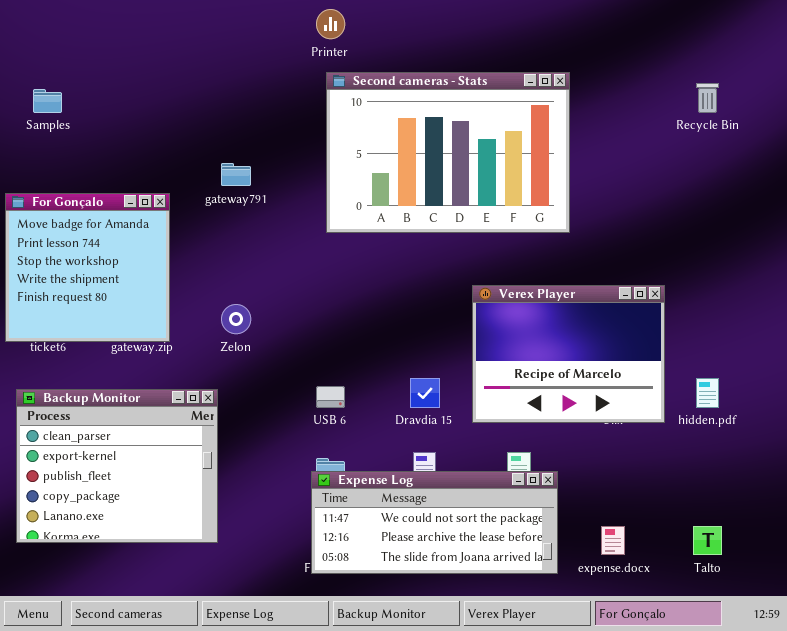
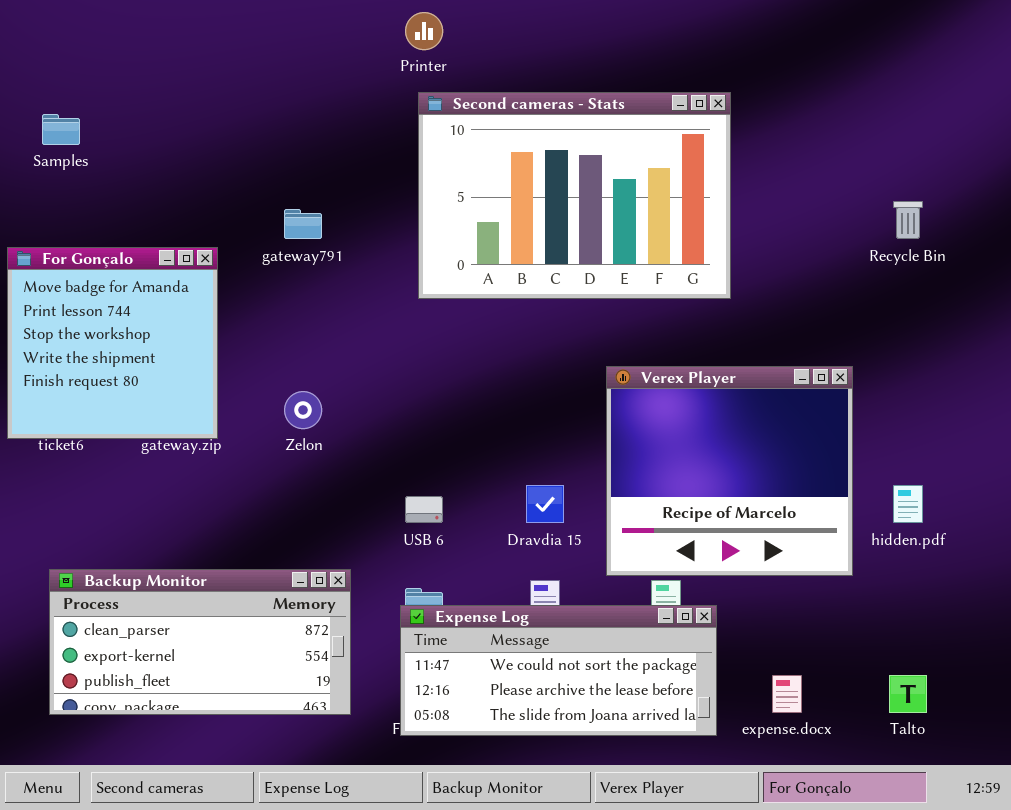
Recycle Bin: [696,83,719,113] -> [893,201,923,239], moved
Verex Player: [472,285,665,423] -> [606,366,853,576], resized
Backup Monitor: [16,389,218,543] -> [49,569,351,715], moved, resized

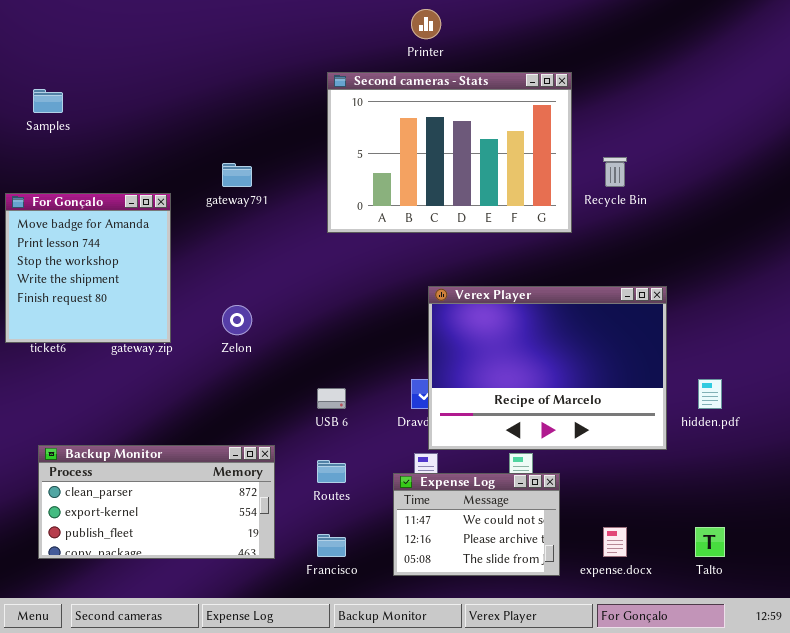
Printer: [405,12,443,50] -> [411,9,441,39], moved
Recycle Bin: [893,201,923,239] -> [603,157,627,187], moved
Verex Player: [606,366,853,576] -> [428,286,667,450], resized
Expense Log: [400,605,717,736] -> [393,473,560,576], resized

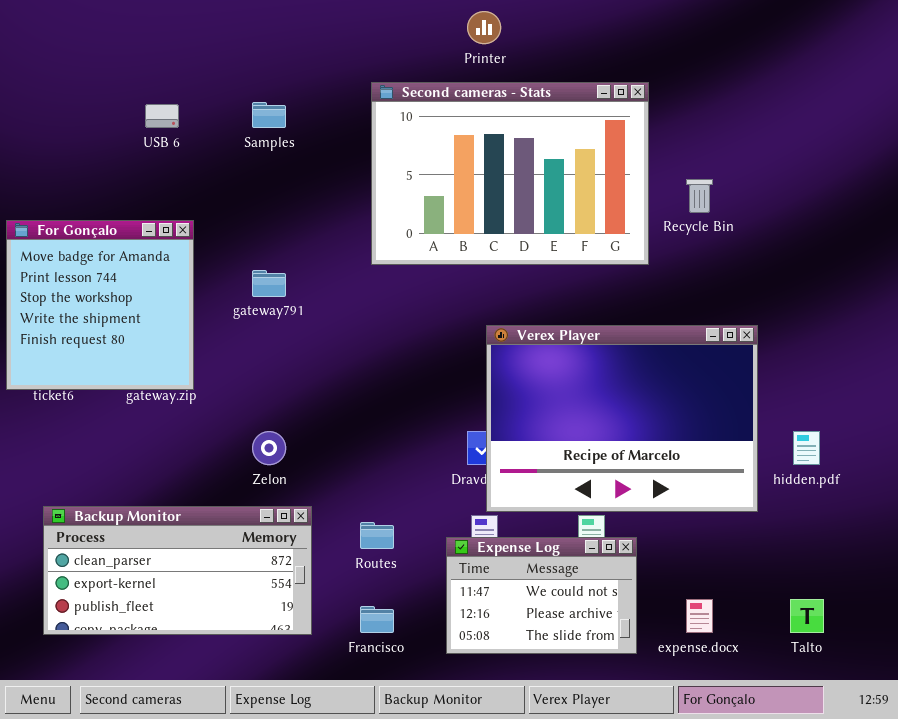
Samples: [33,89,63,113] -> [252,102,286,128], moved
gateway791: [222,163,252,187] -> [252,270,286,297], moved
Zelon: [222,305,252,335] -> [252,431,286,465], moved
USB 6: [317,388,346,409] -> [145,104,179,128], moved

